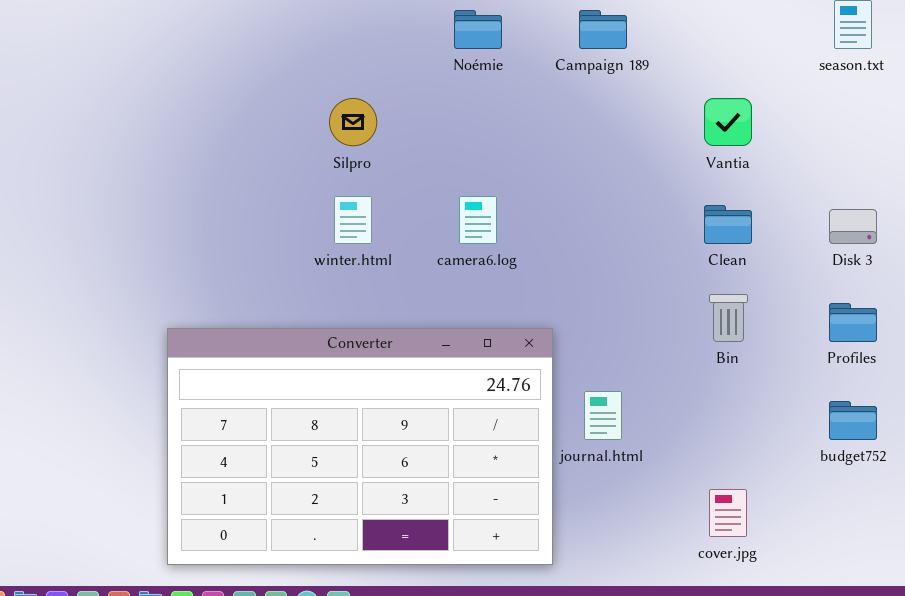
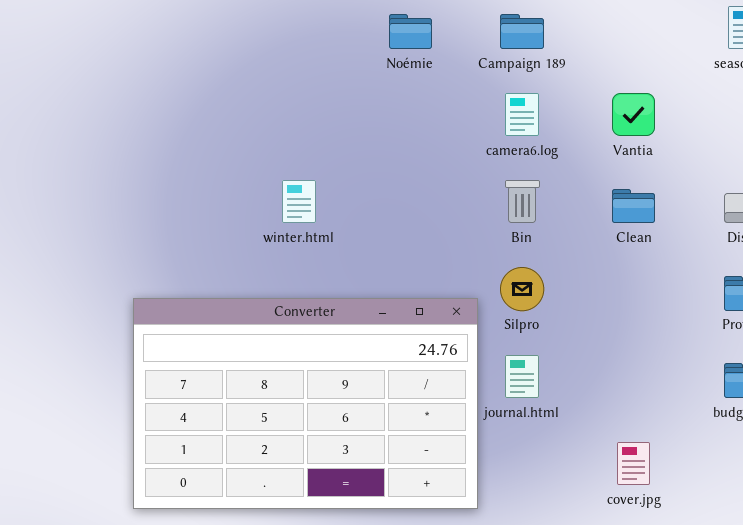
Silpro: [329,98,377,146] -> [500,267,544,311], moved
camera6.log: [459,196,497,244] -> [505,93,539,136], moved
Bin: [709,294,748,342] -> [505,180,540,223], moved

